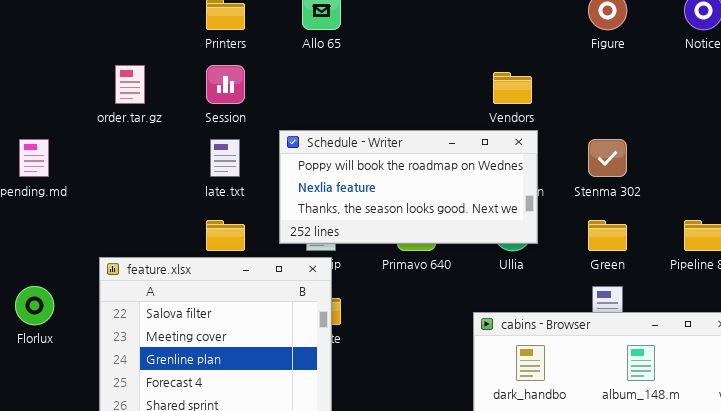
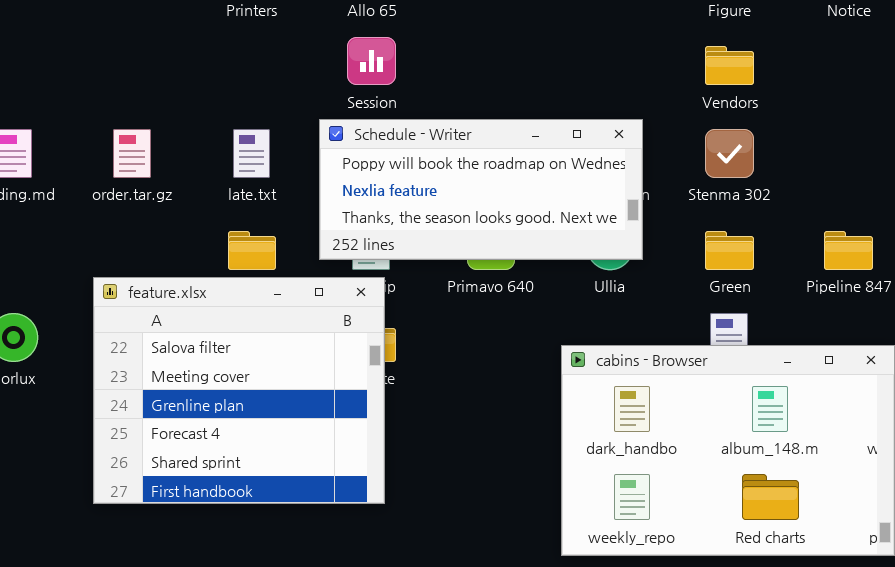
order.tar.gz: [115,65,145,104] -> [113,129,151,178], moved
Session: [206,65,245,104] -> [347,37,396,85], moved
Vendors: [493,72,532,104] -> [705,46,754,85], moved

